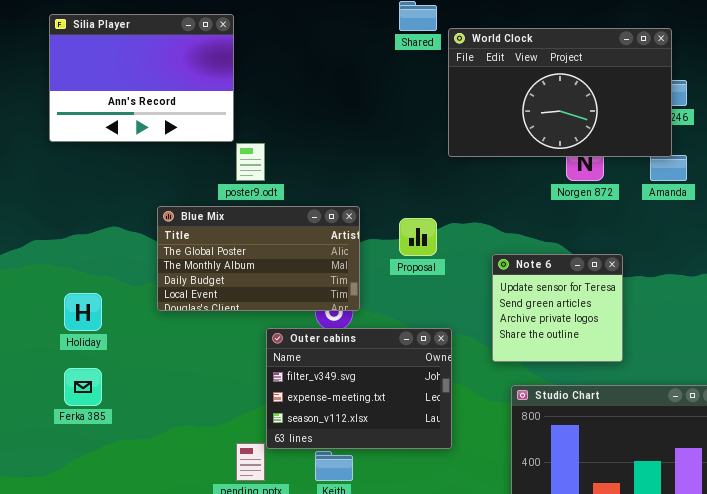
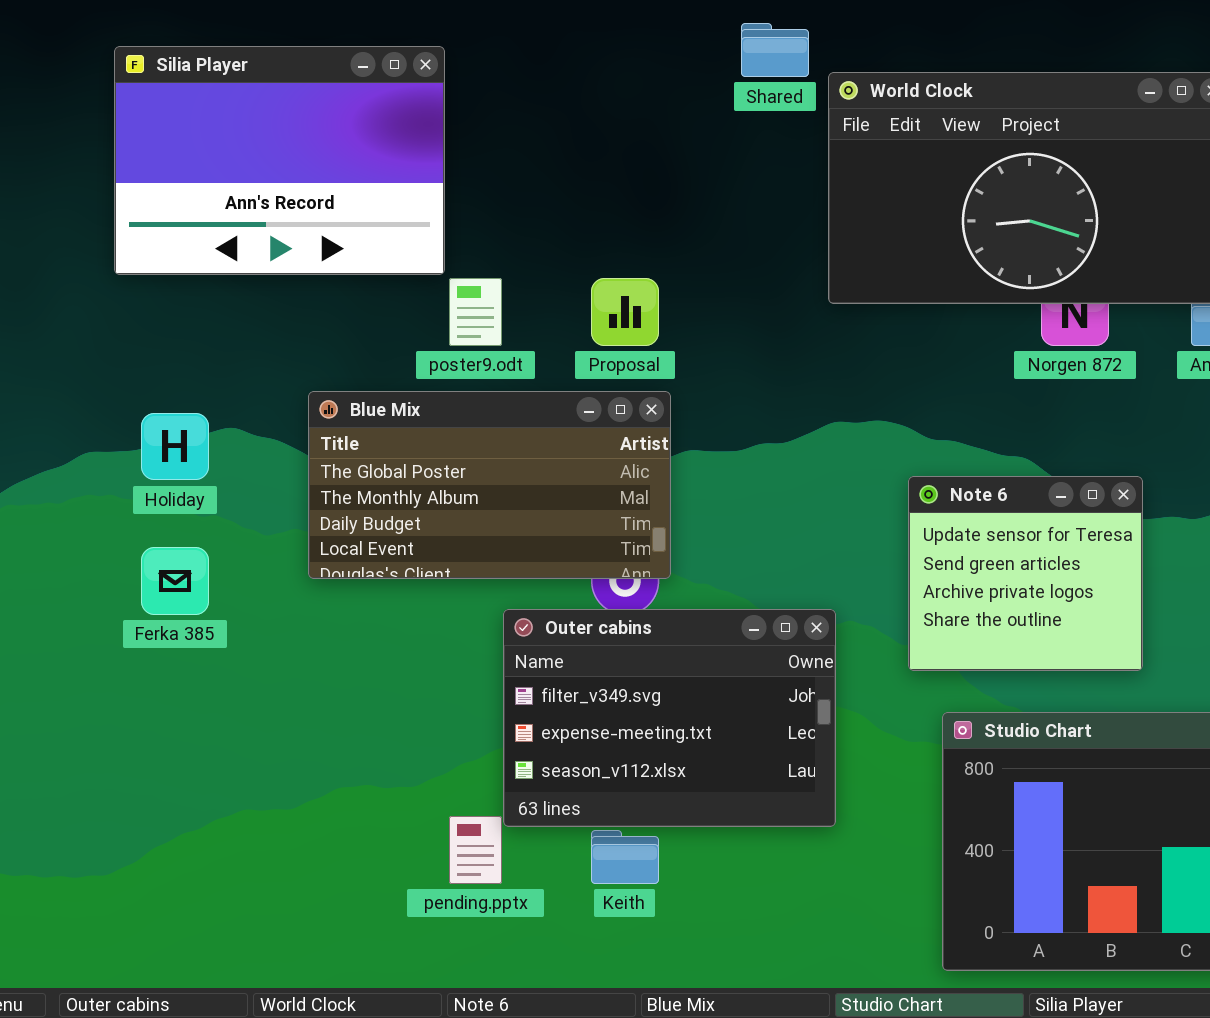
Proposal: [399,218,437,256] -> [591,278,659,346], moved
Holiday: [64,293,102,331] -> [141,413,209,480], moved
Ferka 385: [64,368,102,406] -> [141,547,209,615], moved

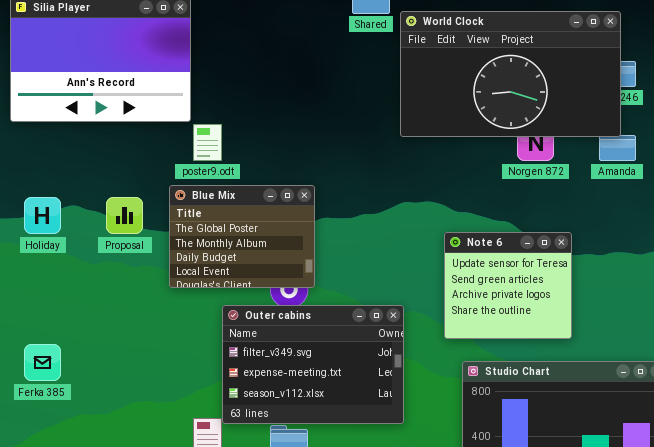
Proposal: [591,278,659,346] -> [106,197,143,234], moved
Blue Mix: [308,391,671,579] -> [169,185,315,288], resized
Ferka 385: [141,547,209,615] -> [24,344,61,381], moved

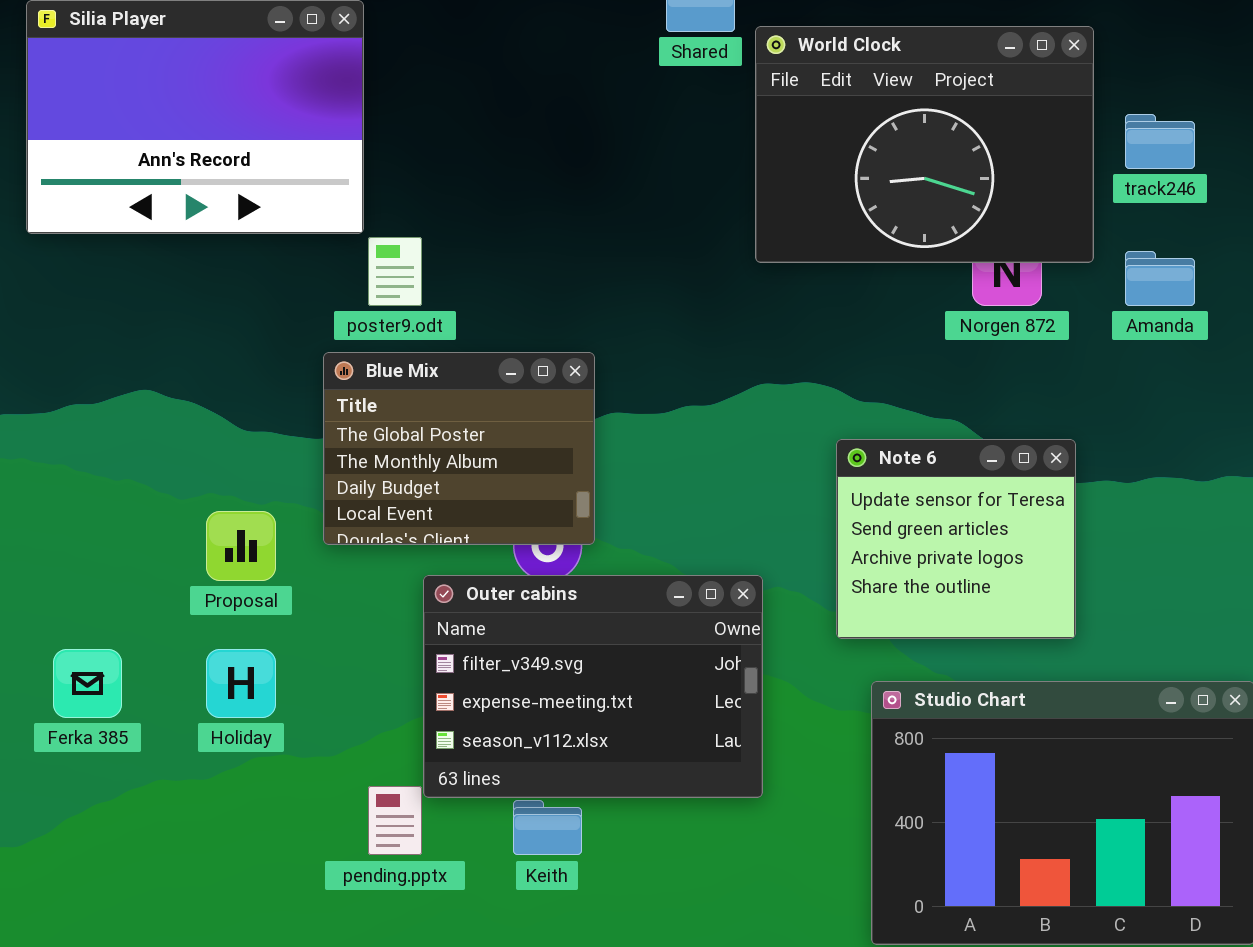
World Clock: [400,11,621,137] -> [755,26,1094,263], resized
Holiday: [24,197,61,234] -> [206,649,276,718], moved
Proposal: [106,197,143,234] -> [206,511,276,581], moved

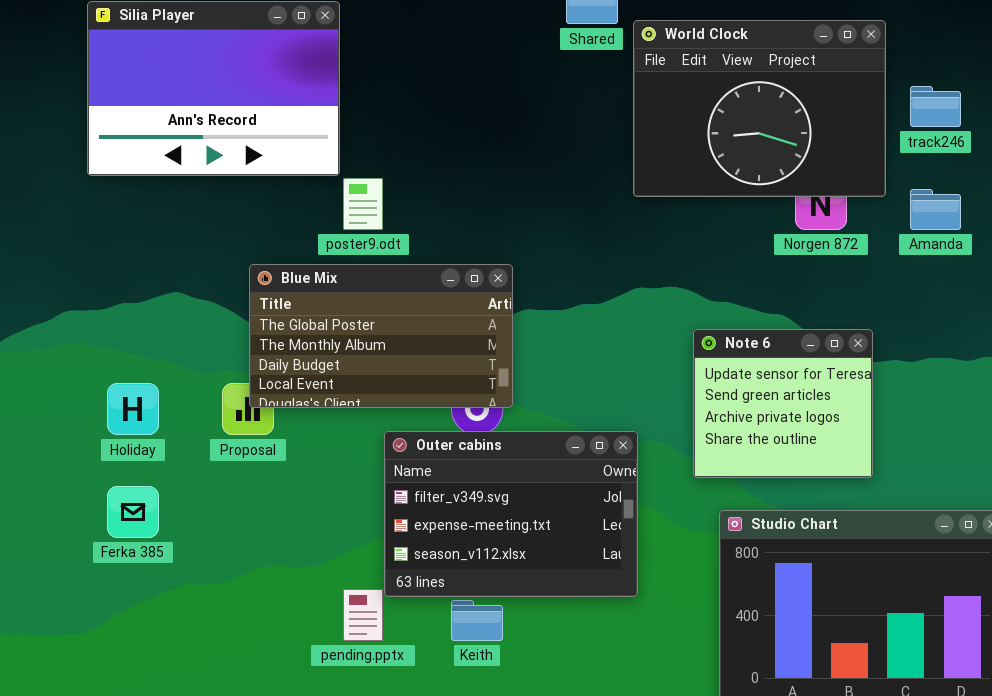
Blue Mix: [323,352,595,545] -> [249,264,513,408], resized
Holiday: [206,649,276,718] -> [107,383,159,435], moved

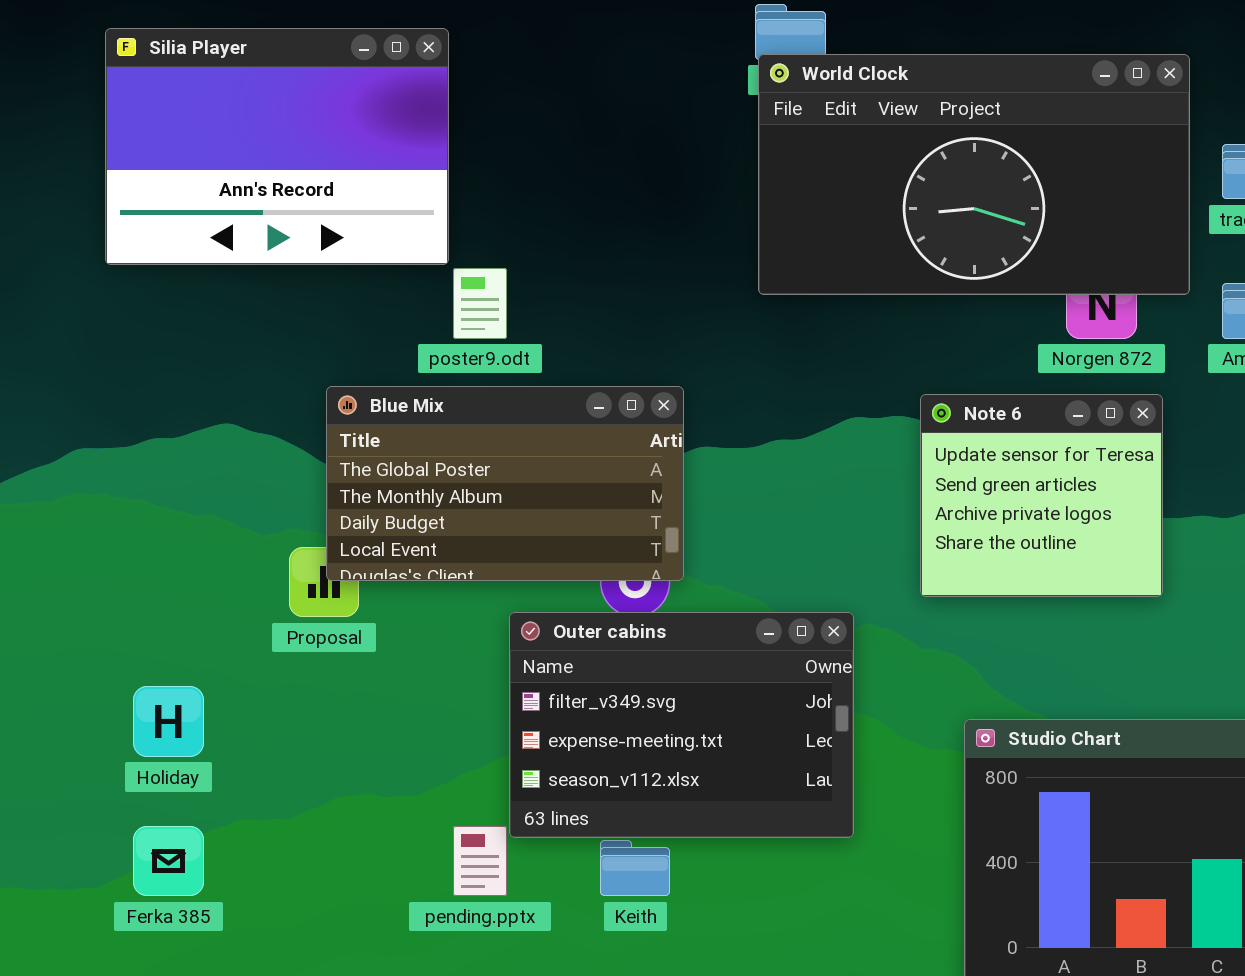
World Clock: [633,20,886,197] -> [758,54,1190,295], resized
Note 6: [693,329,873,478] -> [920,394,1163,597], moved
Holiday: [107,383,159,435] -> [133,686,204,757], moved
Ferka 385: [107,486,159,538] -> [133,826,204,896], moved

